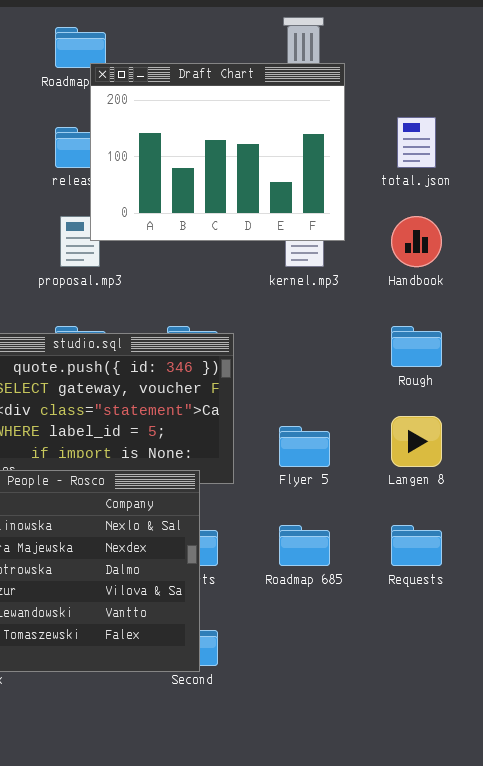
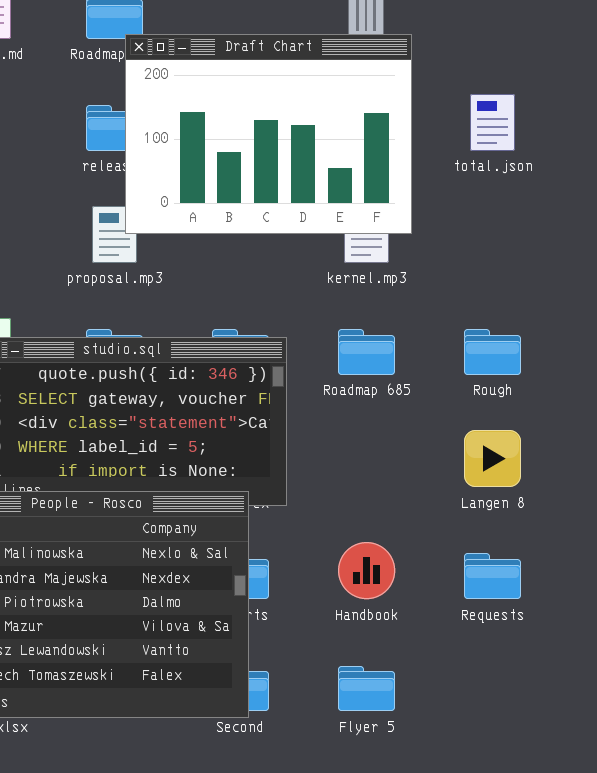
Handbook: [391,216,442,267] -> [338,542,395,599], moved
Flyer 5: [279,426,330,467] -> [338,666,395,711], moved
Roadmap 685: [279,525,330,566] -> [338,329,395,375], moved

